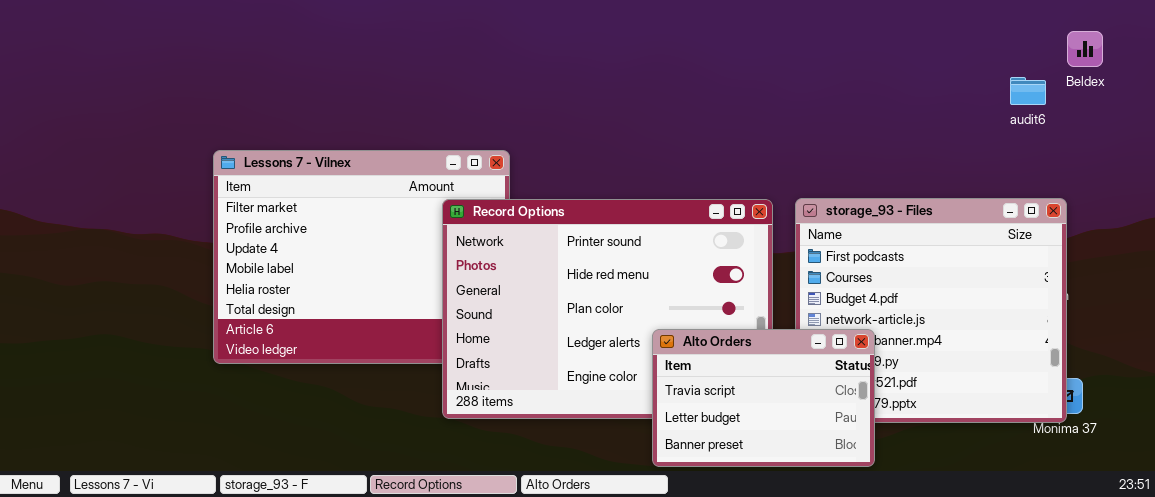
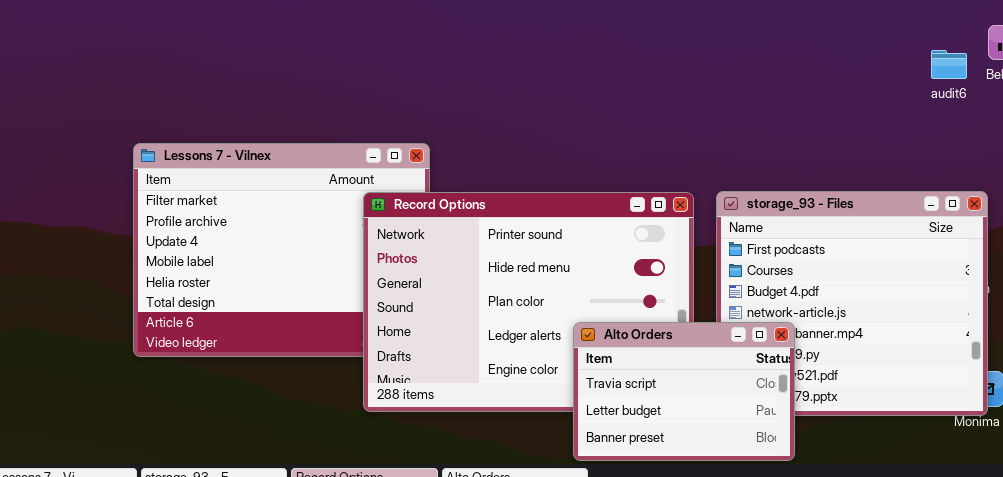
audit6: [1010,77,1046,105] -> [931,50,967,79], moved

